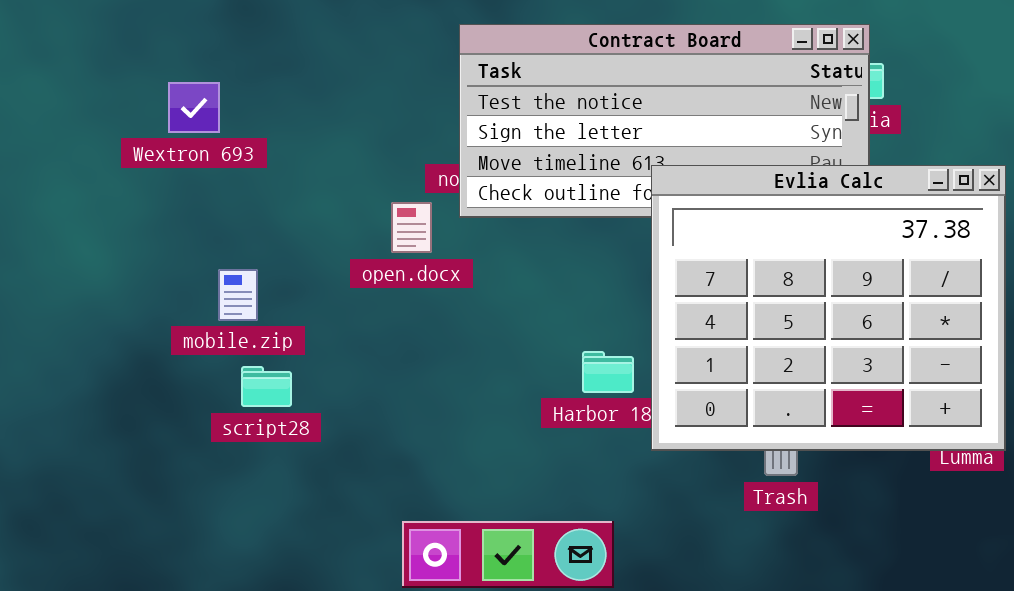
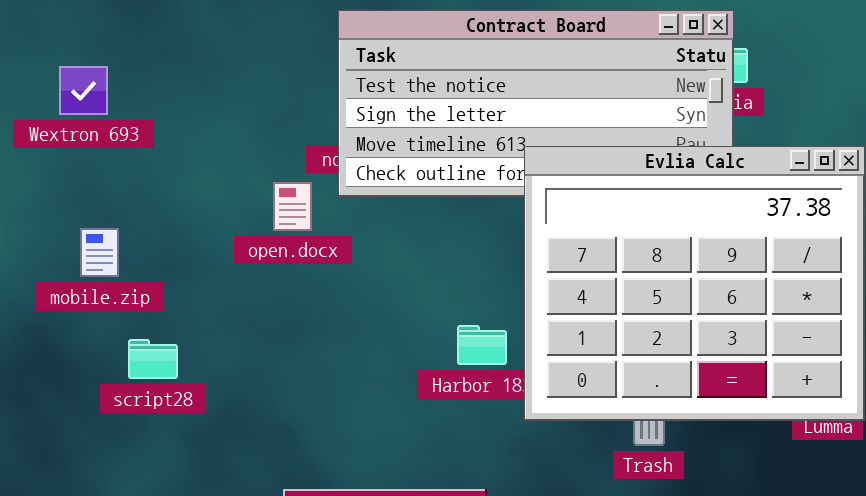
mobile.zip: [218,269,258,321] -> [80,228,119,277], moved

